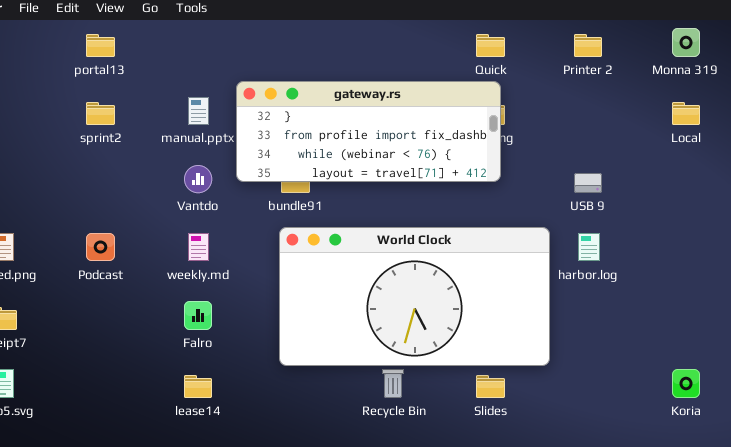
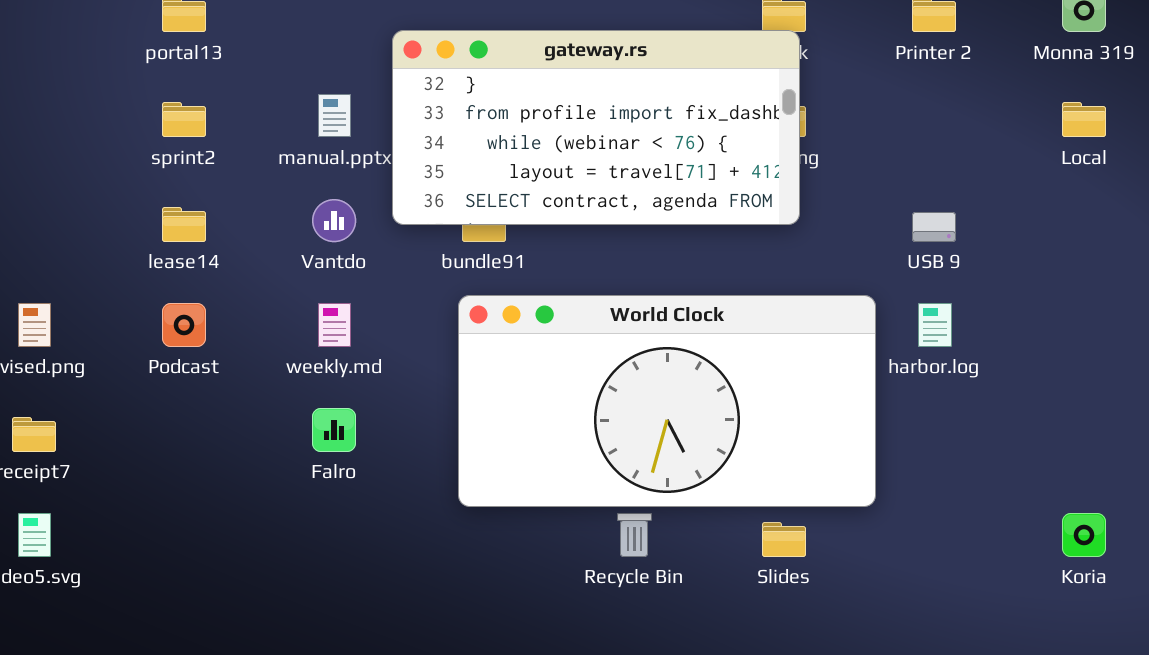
gateway.rs: [236,81,501,182] -> [392,30,800,225], resized
lease14: [184,375,212,398] -> [162,207,206,242], moved

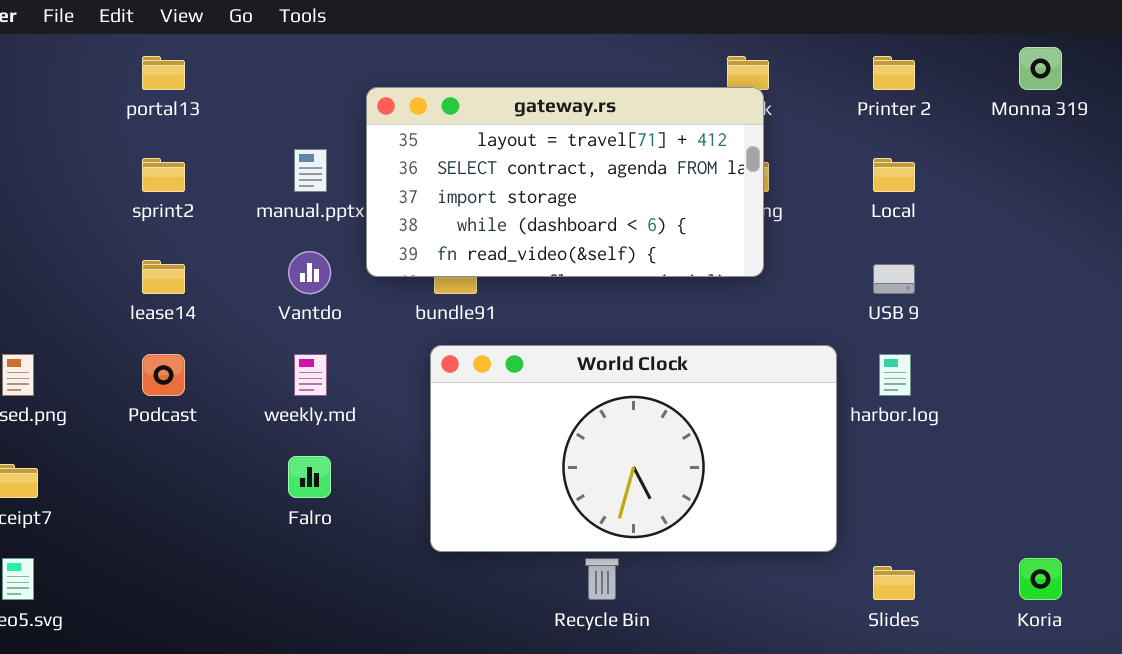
gateway.rs: [392,30,800,225] -> [366,87,764,277], scrolled down 3 rows
Local: [1062,102,1106,137] -> [873,158,915,192], moved
Slides: [762,522,806,557] -> [873,566,915,600], moved

